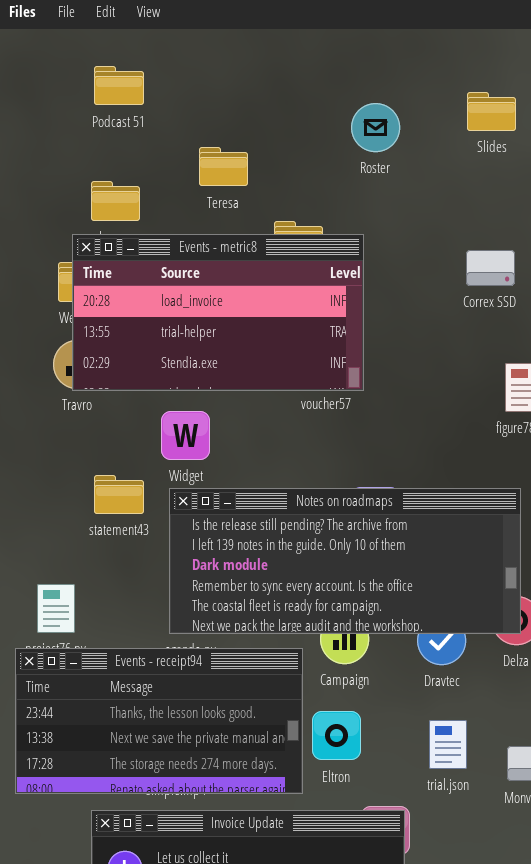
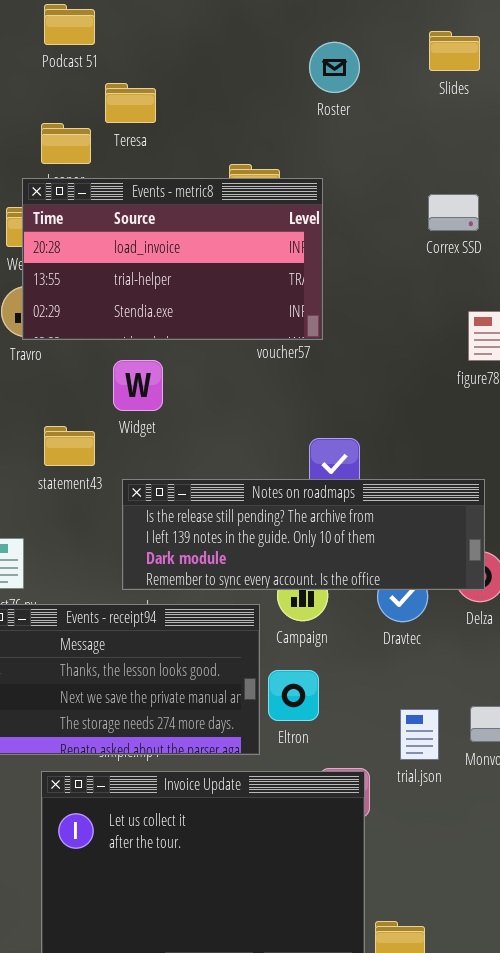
Teresa: [199,147,248,186] -> [105,83,156,123], moved
Notes on roadmaps: [169,488,521,634] -> [122,479,485,590], resized
trial.json: [429,720,467,769] -> [400,709,439,760], moved

